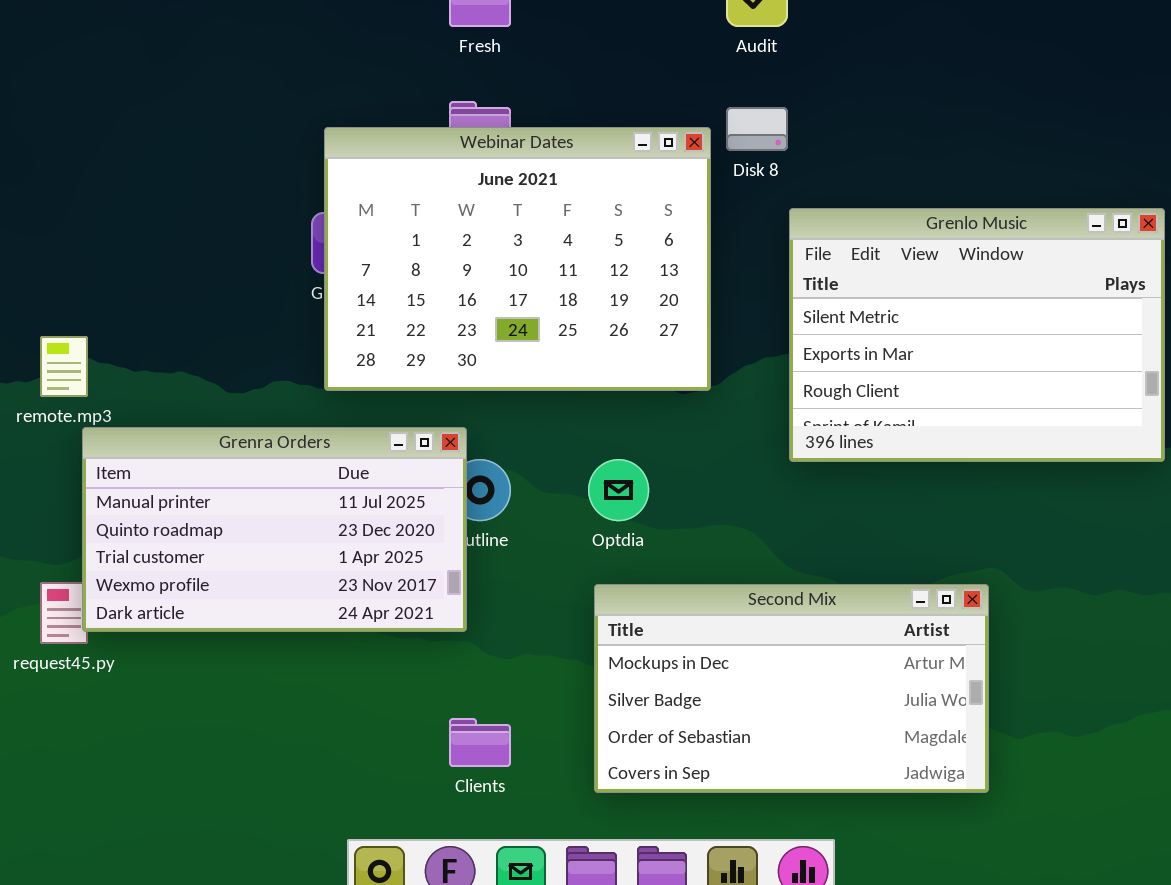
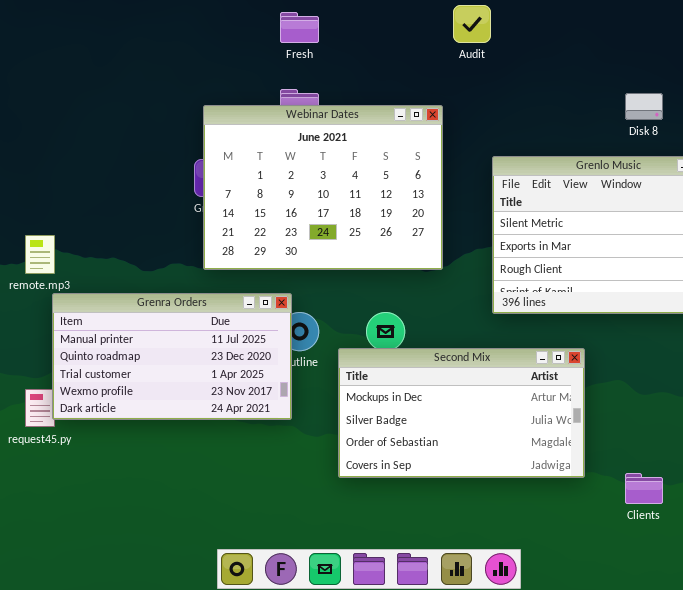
Disk 8: [726,107,788,151] -> [625,93,663,120], moved
Second Mix: [594,584,989,793] -> [338,348,585,478], moved
Clients: [449,718,511,767] -> [625,473,663,504], moved

